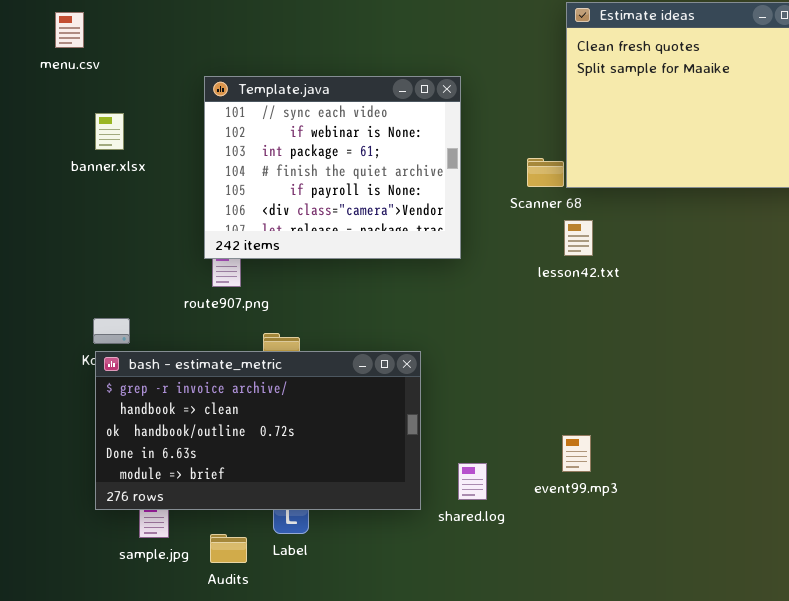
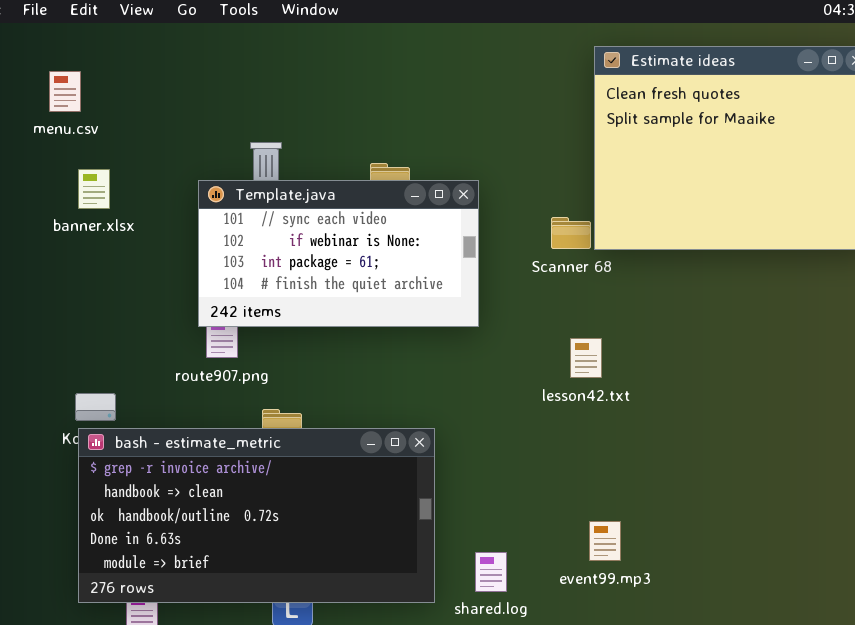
menu.csv: [55,12,84,48] -> [49,71,81,112], moved
Template.java: [204,76,461,259] -> [198,180,479,327], resized
lesson42.txt: [564,220,593,256] -> [570,338,602,378], moved

